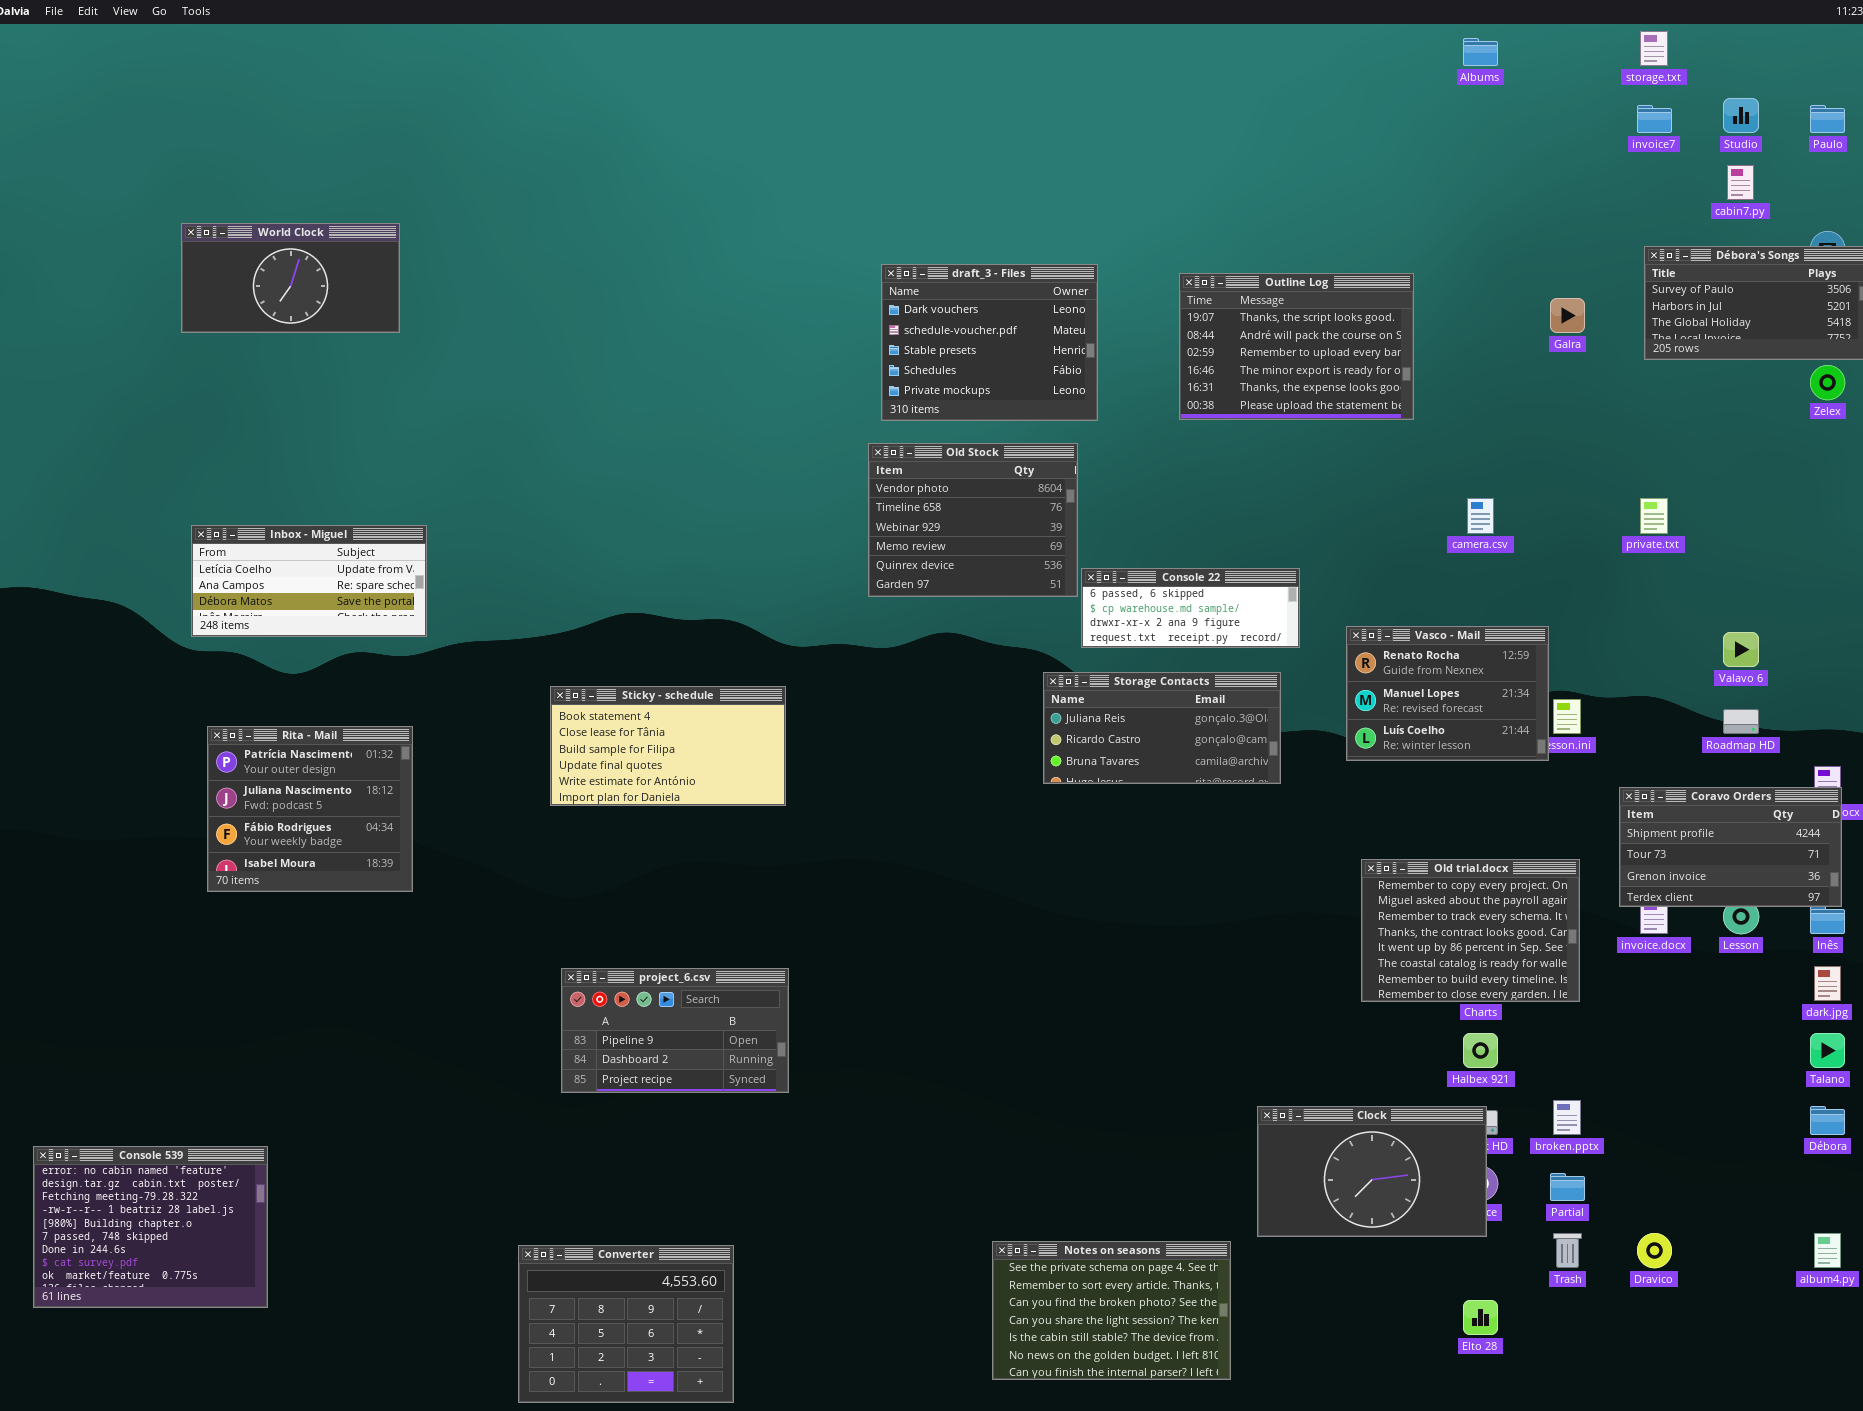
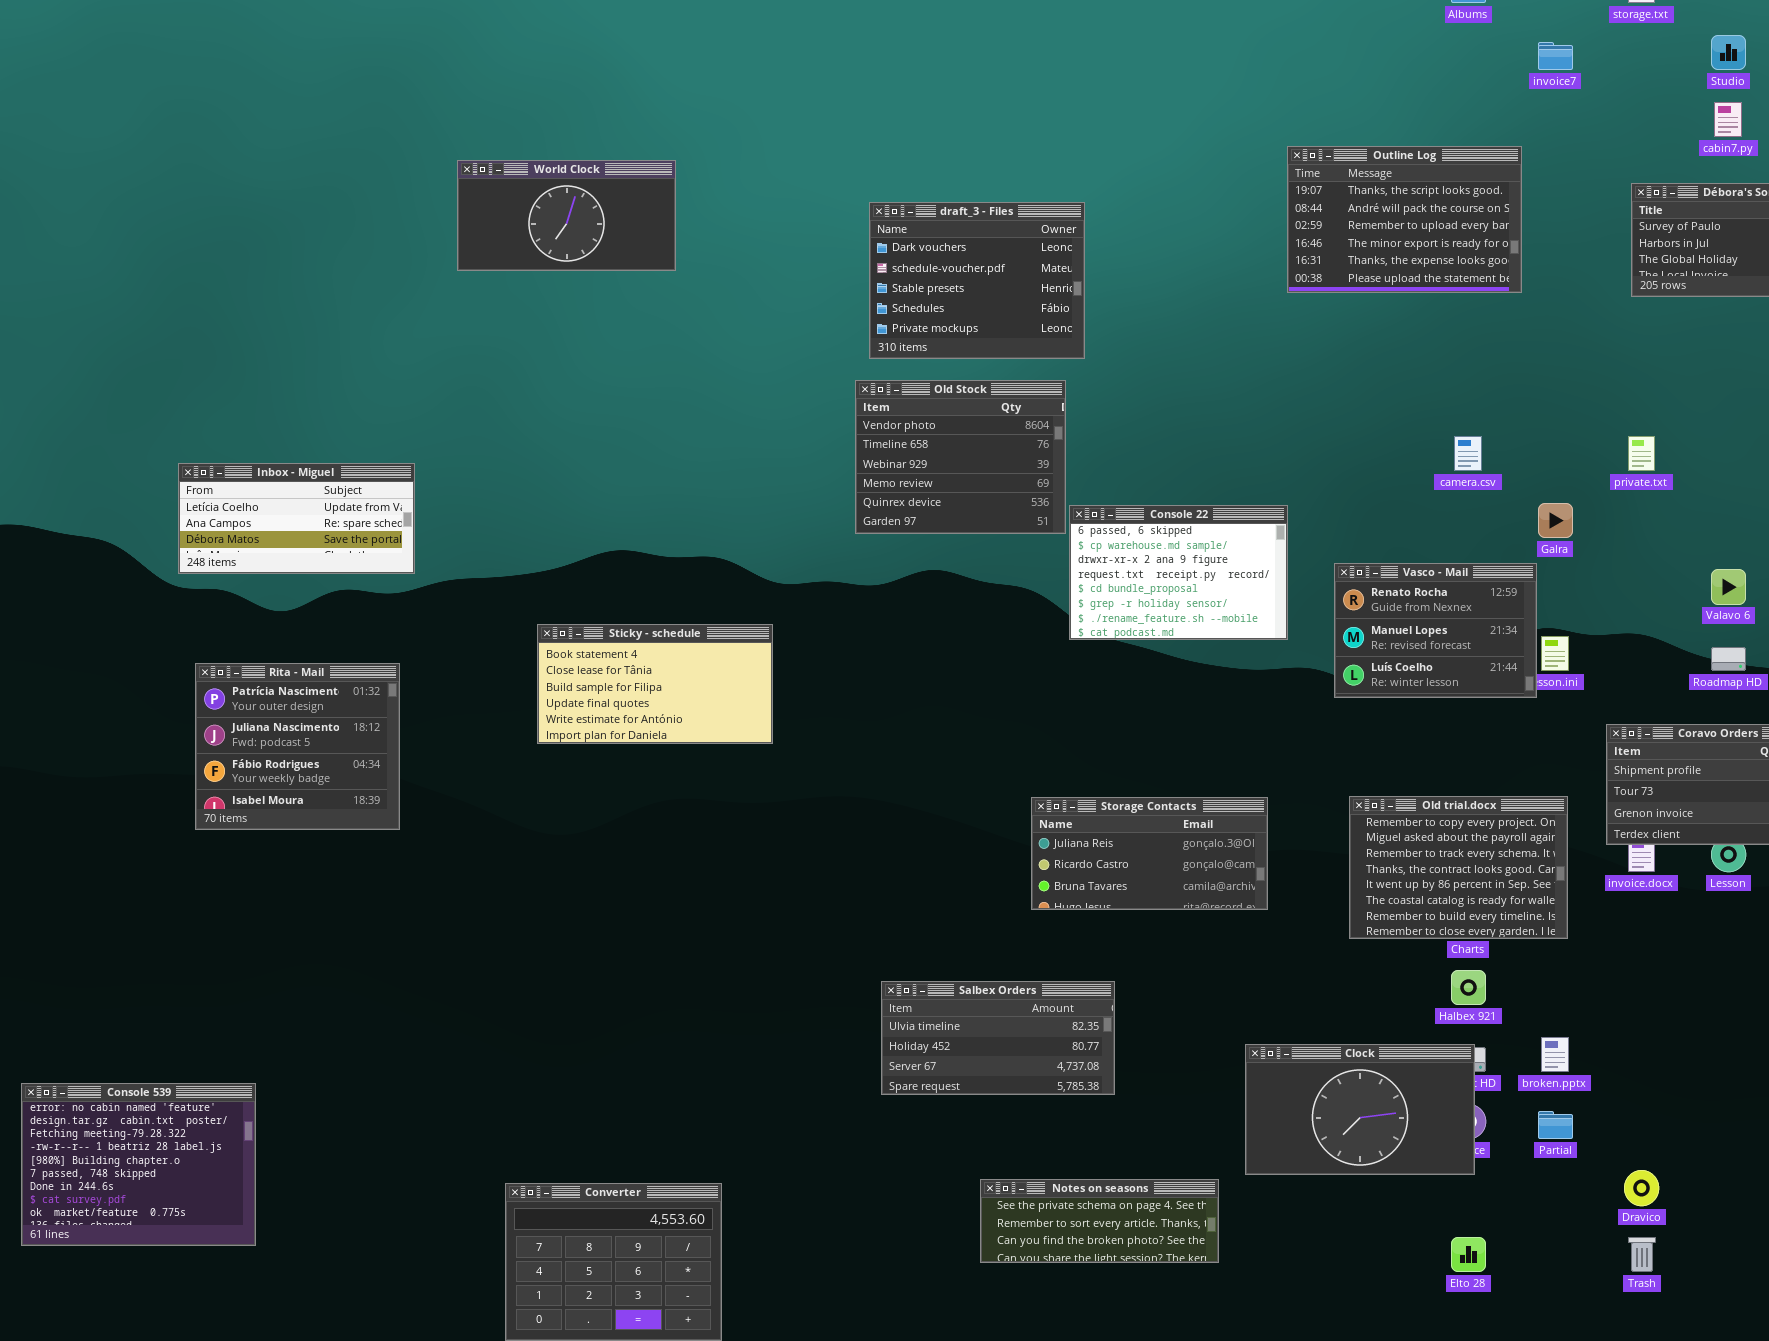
invoice7: [1637,105,1672,133] -> [1538,42,1573,70], moved
World Clock: [181,223,400,333] -> [457,160,676,271], moved
Outline Log: [1179,273,1414,420] -> [1287,146,1522,293], moved
Galra: [1550,298,1585,333] -> [1538,503,1573,538], moved
Console 22: [1081,568,1300,648] -> [1069,505,1288,640], resized
Storage Contacts: [1043,672,1281,784] -> [1031,797,1268,910], moved
project_6.csv: [561,968,789,1093] -> none, closed
Salbex Orders: none -> [881,981,1115,1095], opened
Trash: [1553,1233,1582,1268] -> [1628,1237,1656,1272], moved
Notes on seasons: [992,1241,1231,1380] -> [980,1179,1219,1263], resized

